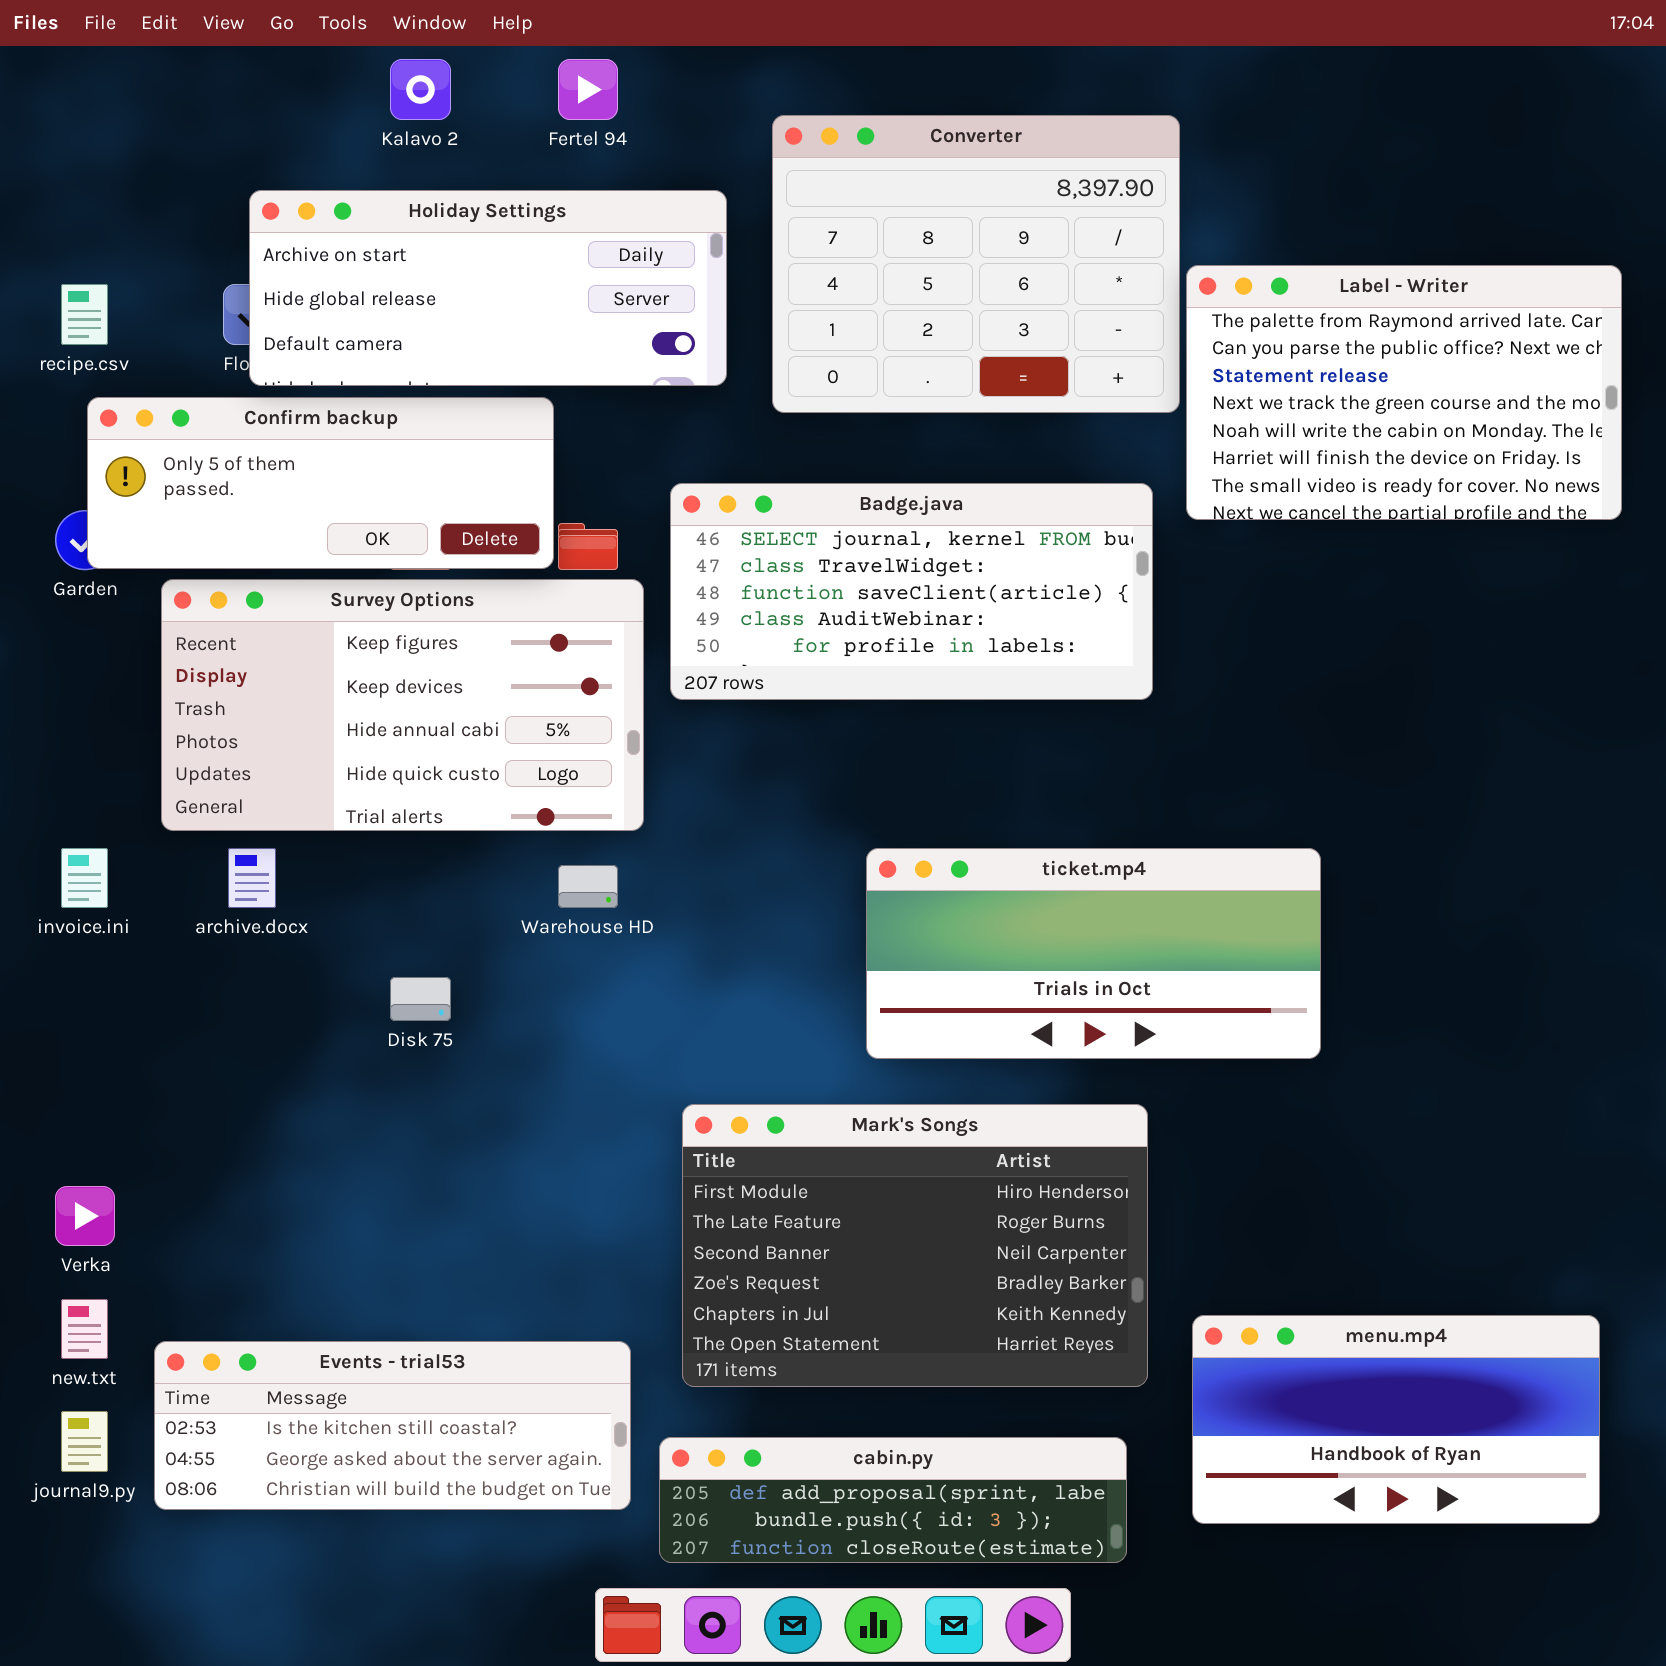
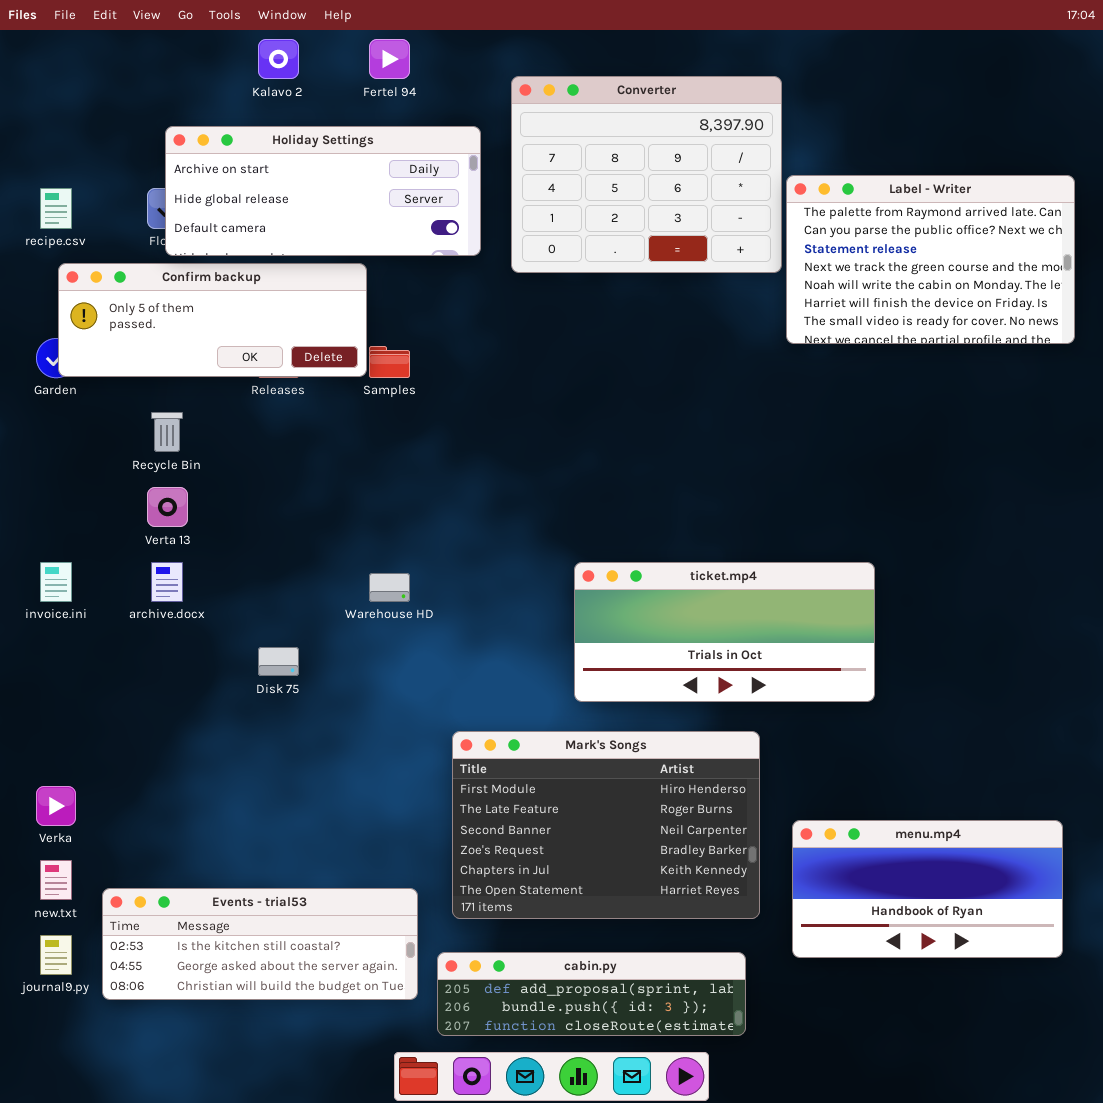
Badge.java: [670,483,1153,700] -> none, closed
Survey Options: [161,579,644,831] -> none, closed
menu.mp4: [1192,1315,1600,1524] -> [792,820,1063,958], moved

